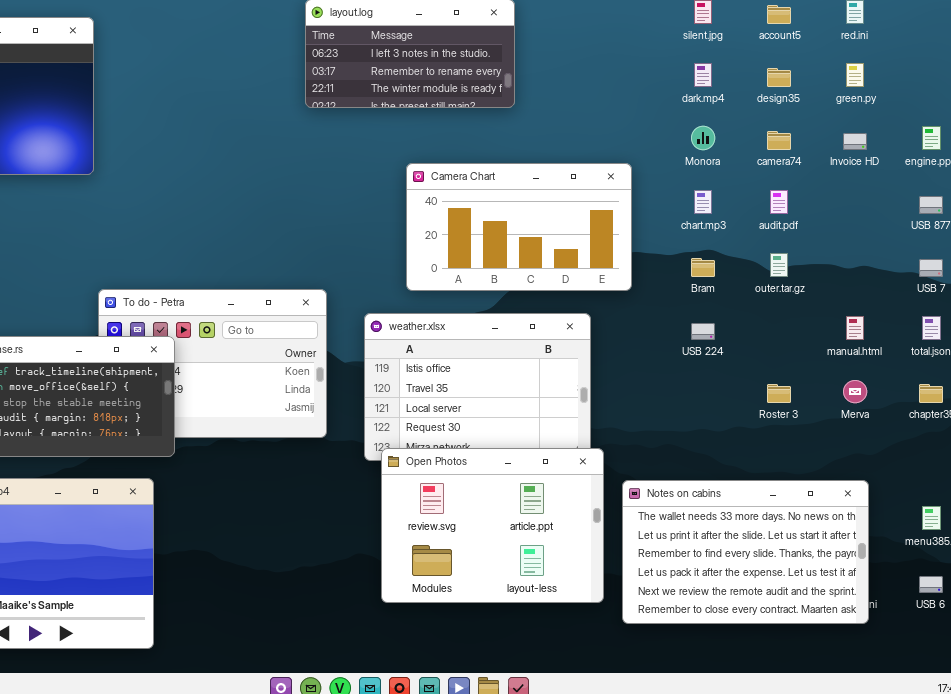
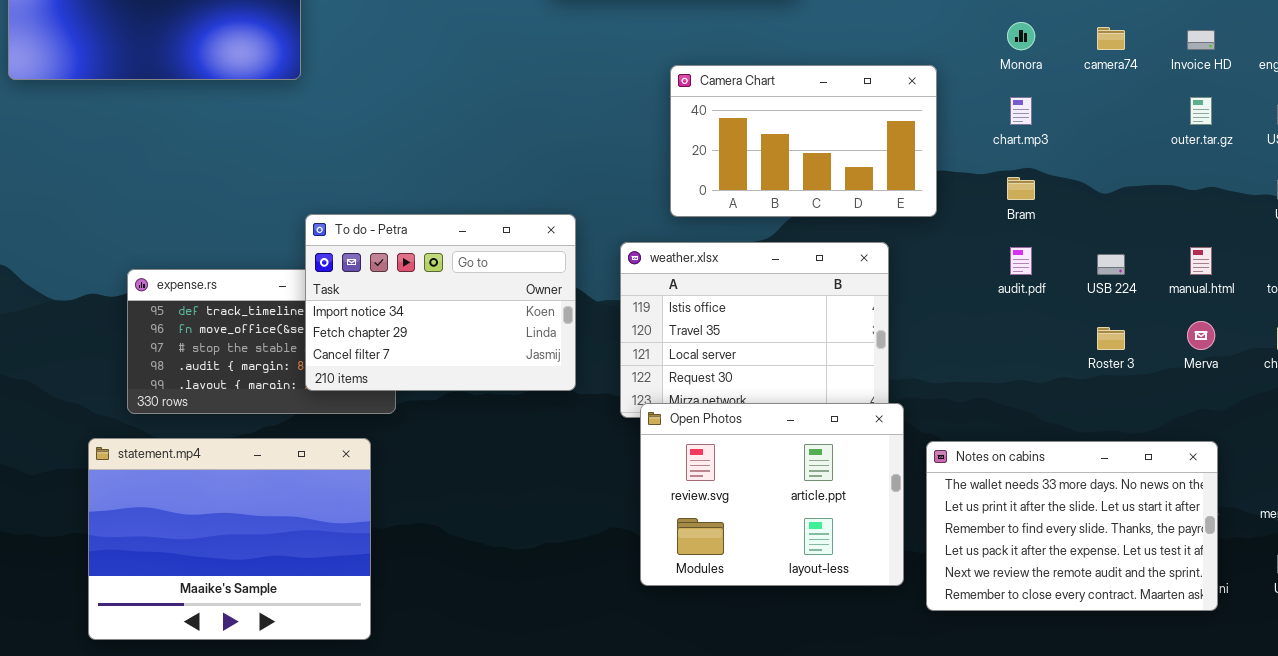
audit.pdf: [770,190,788,214] -> [1010,247,1032,275], moved
outer.tar.gz: [770,253,788,277] -> [1190,97,1212,125], moved
To do - Petra: [98,289,327,438] -> [305,214,576,391], raised
USB 224: [691,323,715,340] -> [1097,254,1125,275], moved

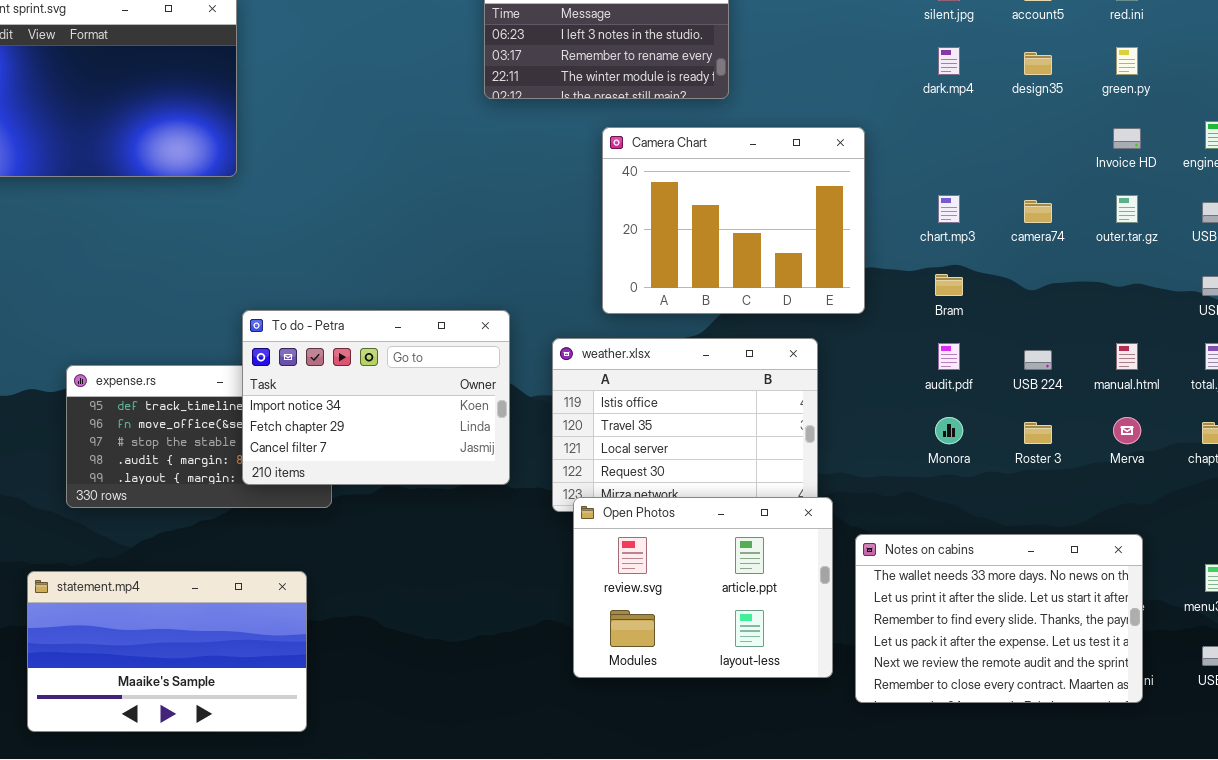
Monora: [1007,22,1035,50] -> [935,417,963,444], moved
camera74: [1097,27,1125,50] -> [1024,200,1052,223], moved
Camera Chart: [670,65,937,217] -> [602,127,865,314], resized
statement.mp4: [88,438,371,640] -> [27,571,307,732], resized

